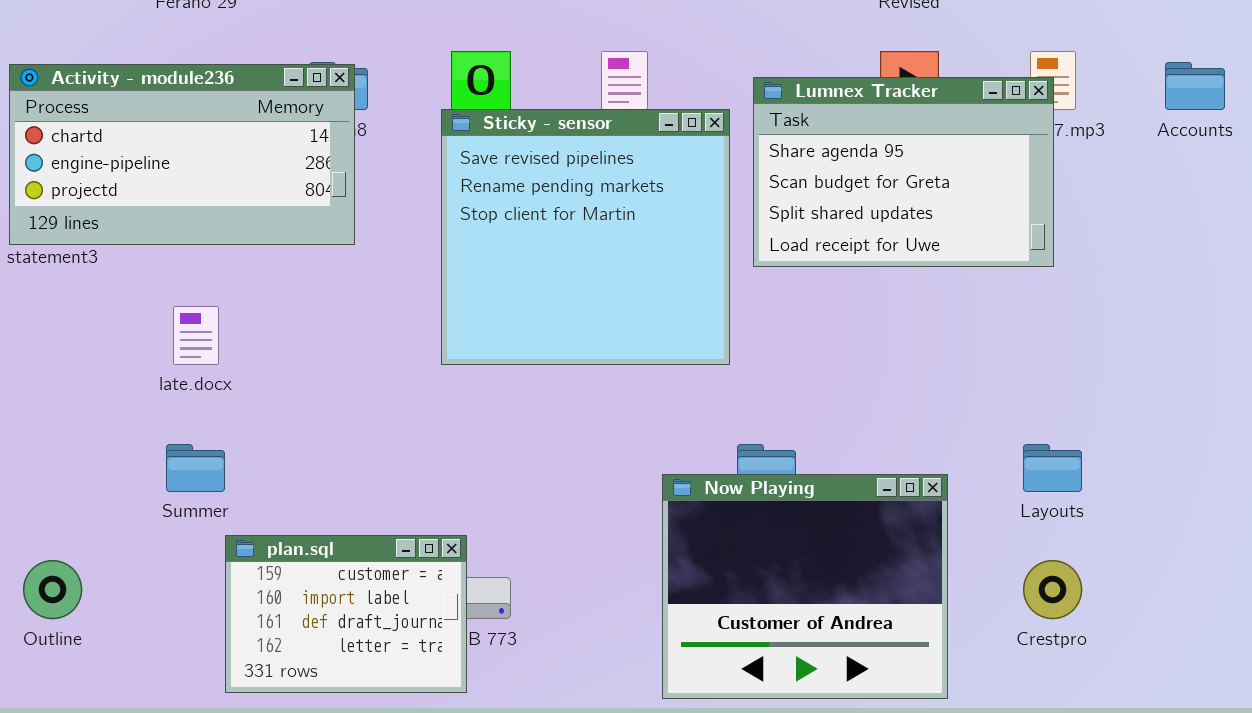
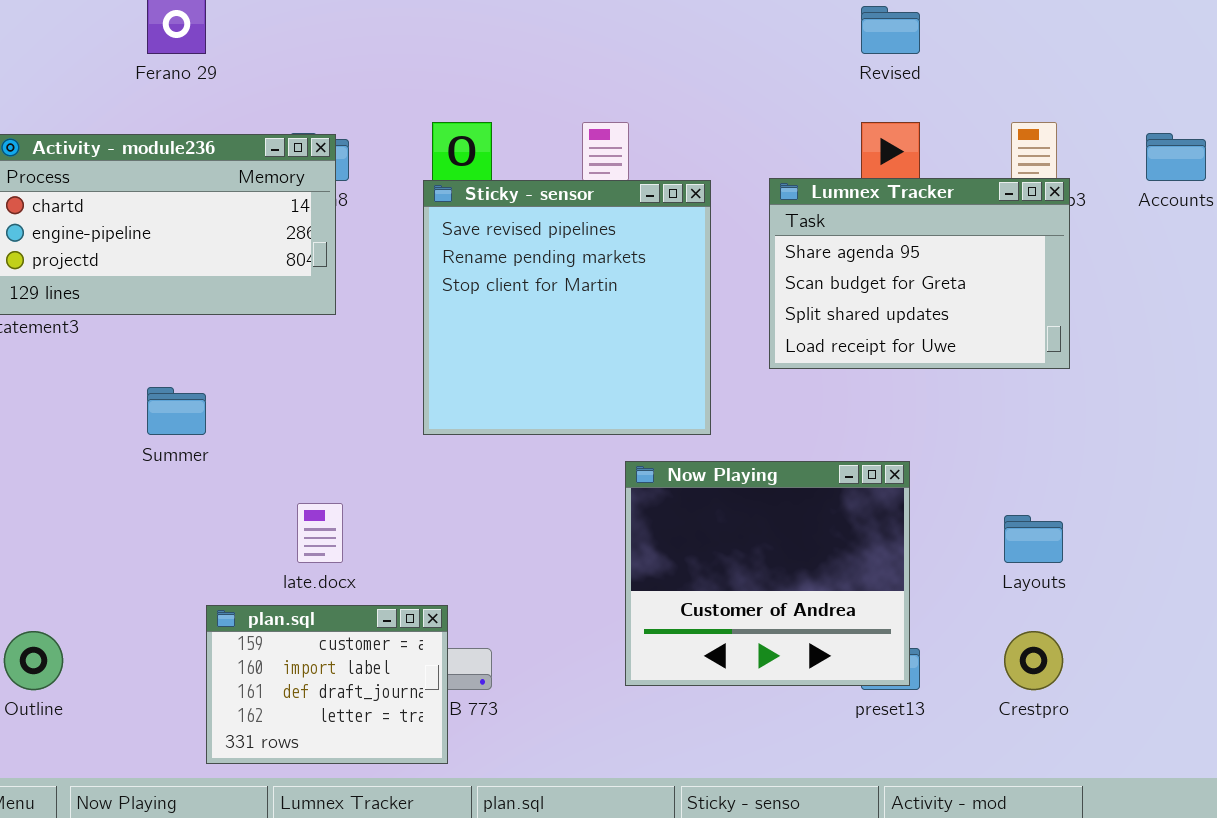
Lumnex Tracker: [753,77,1054,267] -> [769,178,1070,369], moved
late.docx: [173,306,219,365] -> [297,503,343,563], moved
Summer: [166,444,225,492] -> [147,387,206,435], moved
Now Playing: [662,474,948,699] -> [625,461,910,686], moved

